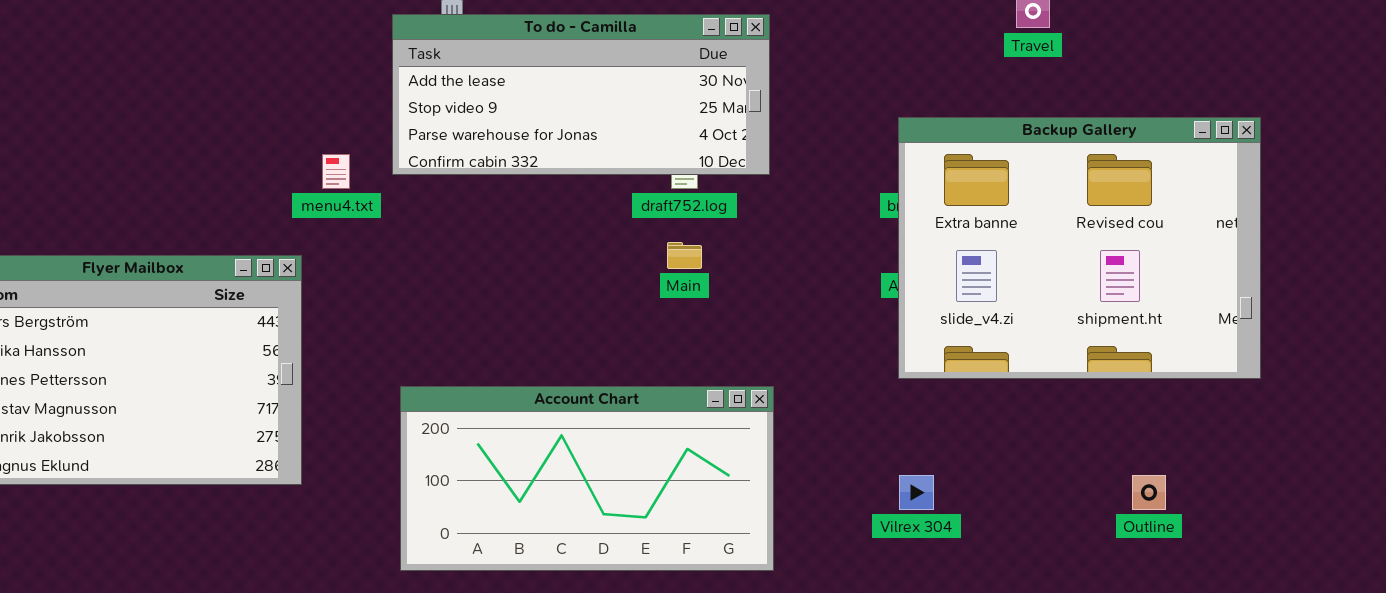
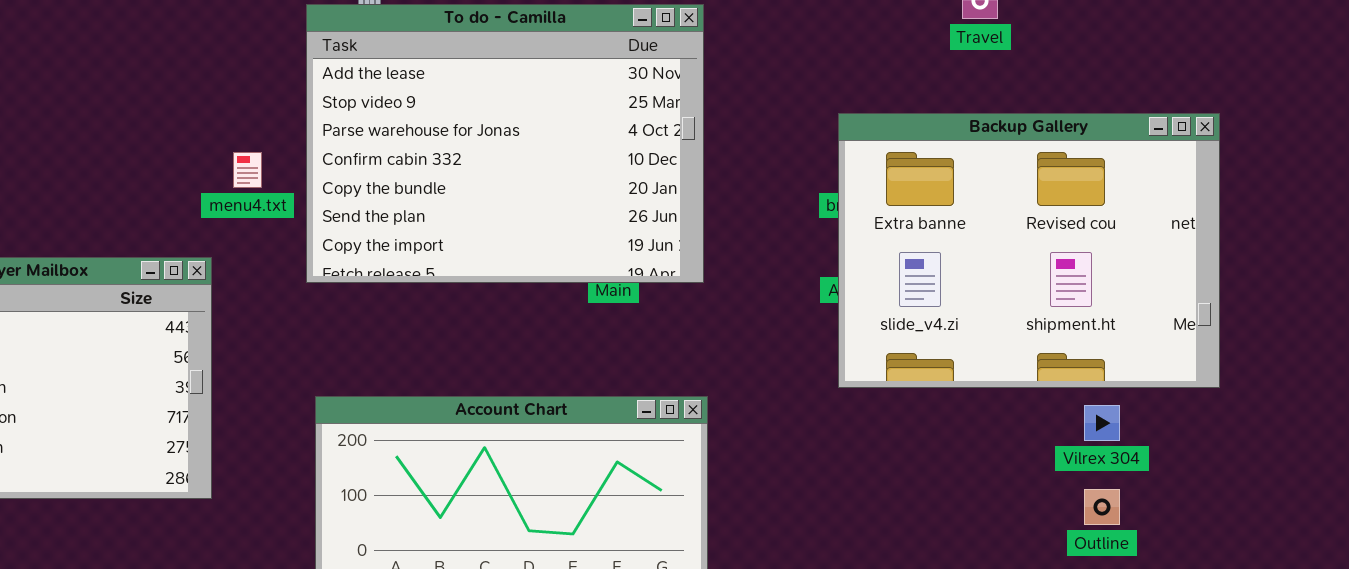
To do - Camilla: [392,14,770,175] -> [306,4,704,283], resized
Vilrex 304: [899,475,934,510] -> [1084,405,1120,441], moved

